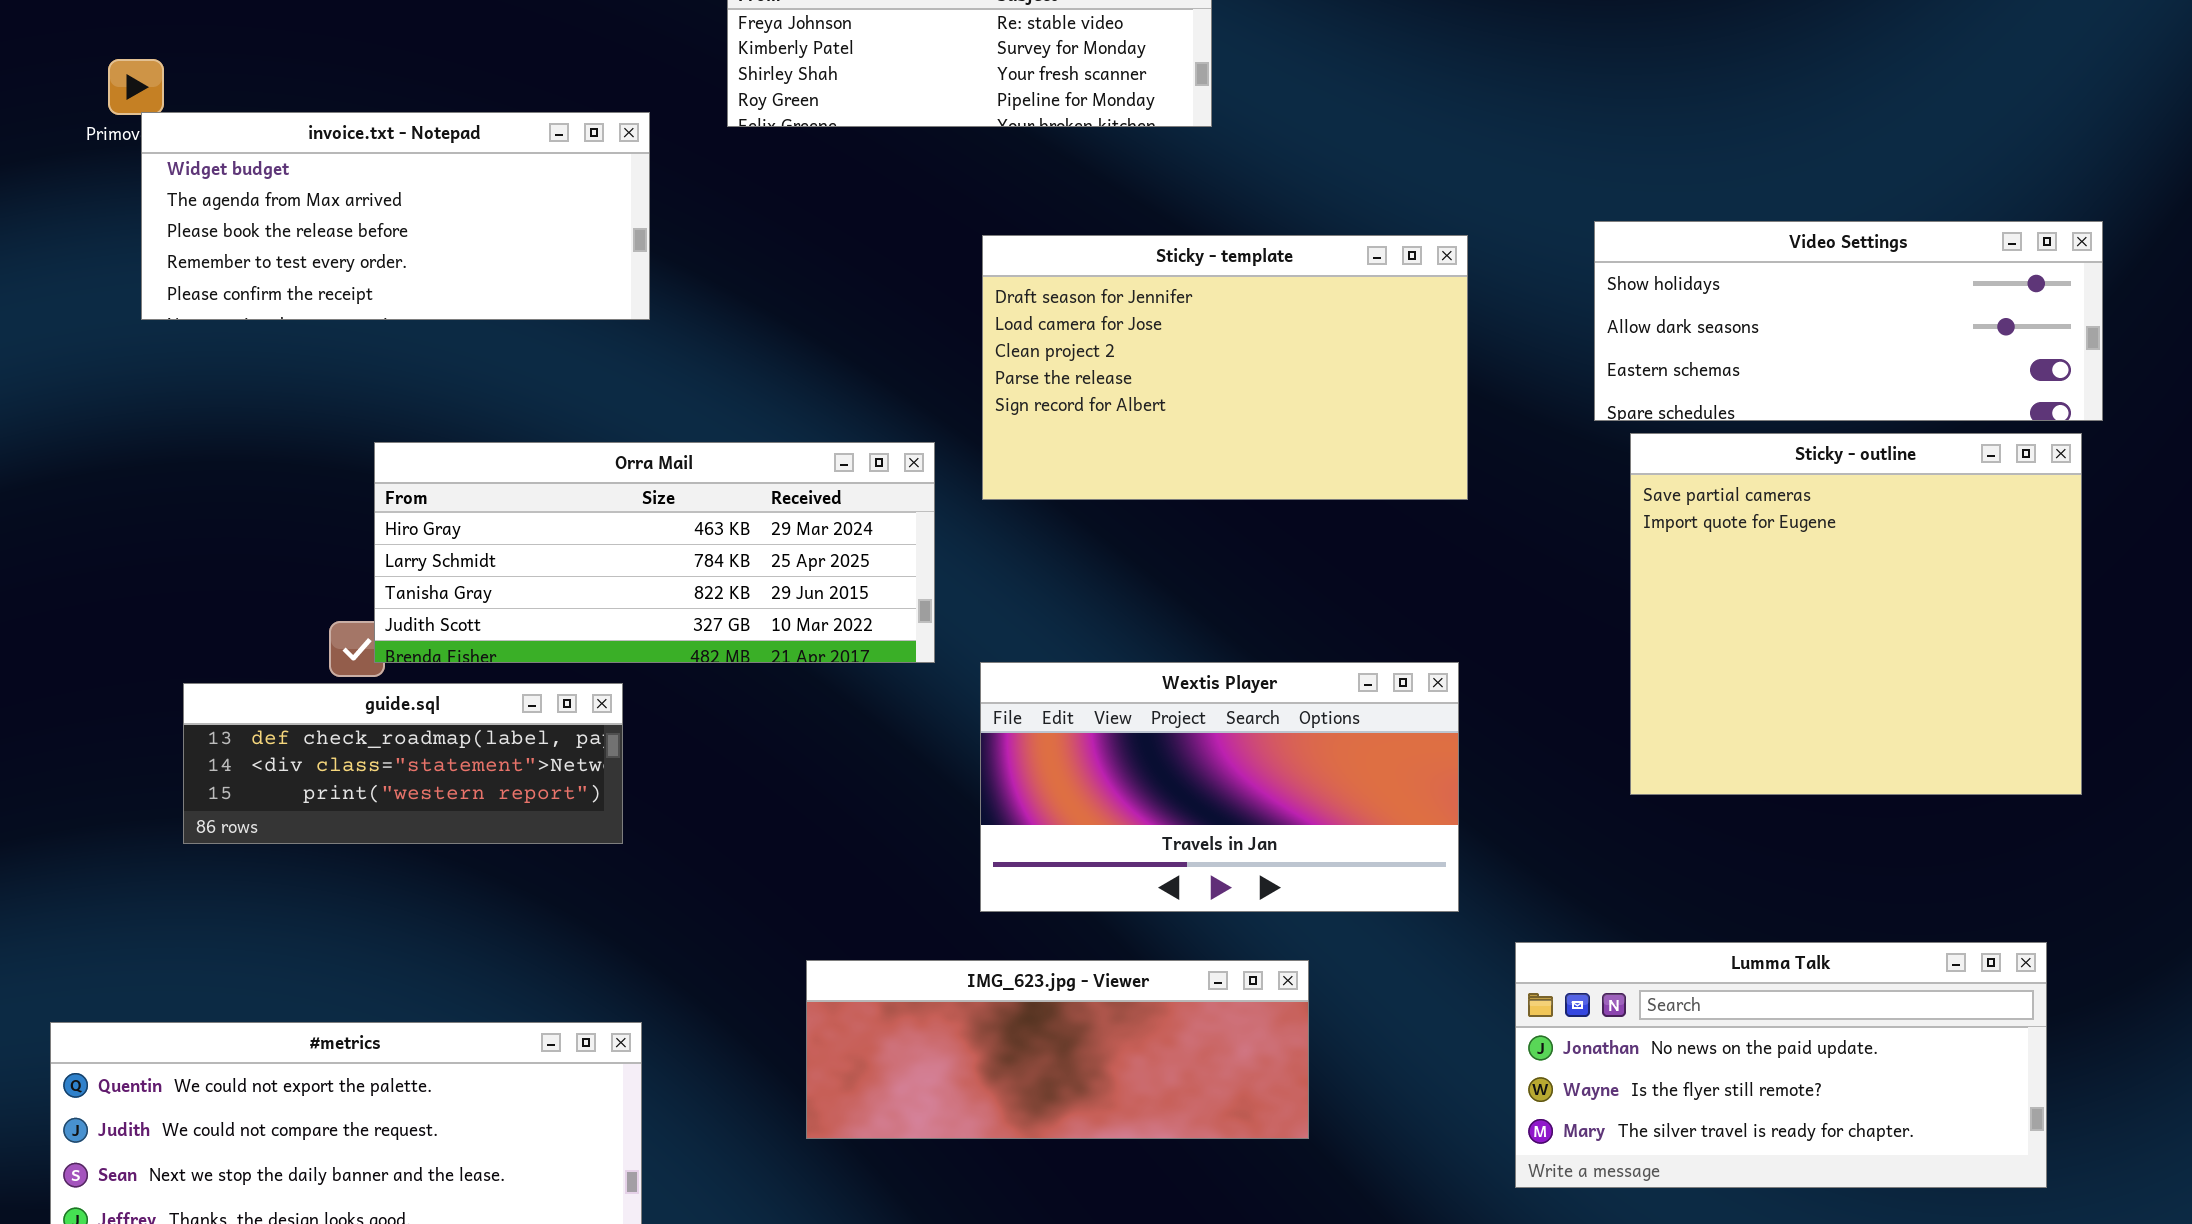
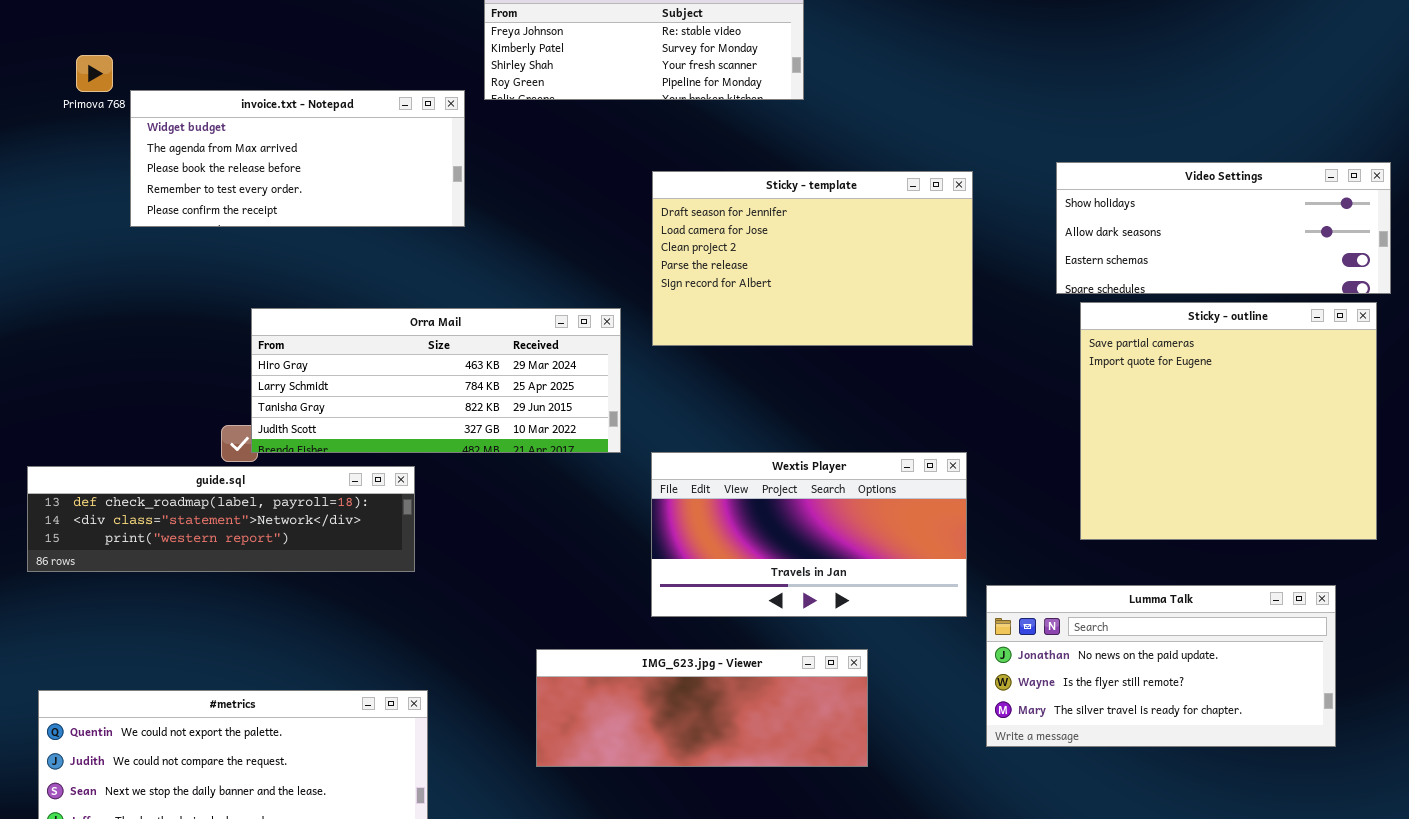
invoice.txt - Notepad: [141,112,650,320] -> [130,90,465,227], moved
guide.sql: [183,683,623,844] -> [27,466,415,572], resized
Lumma Talk: [1515,942,2047,1188] -> [986,585,1336,747], moved

